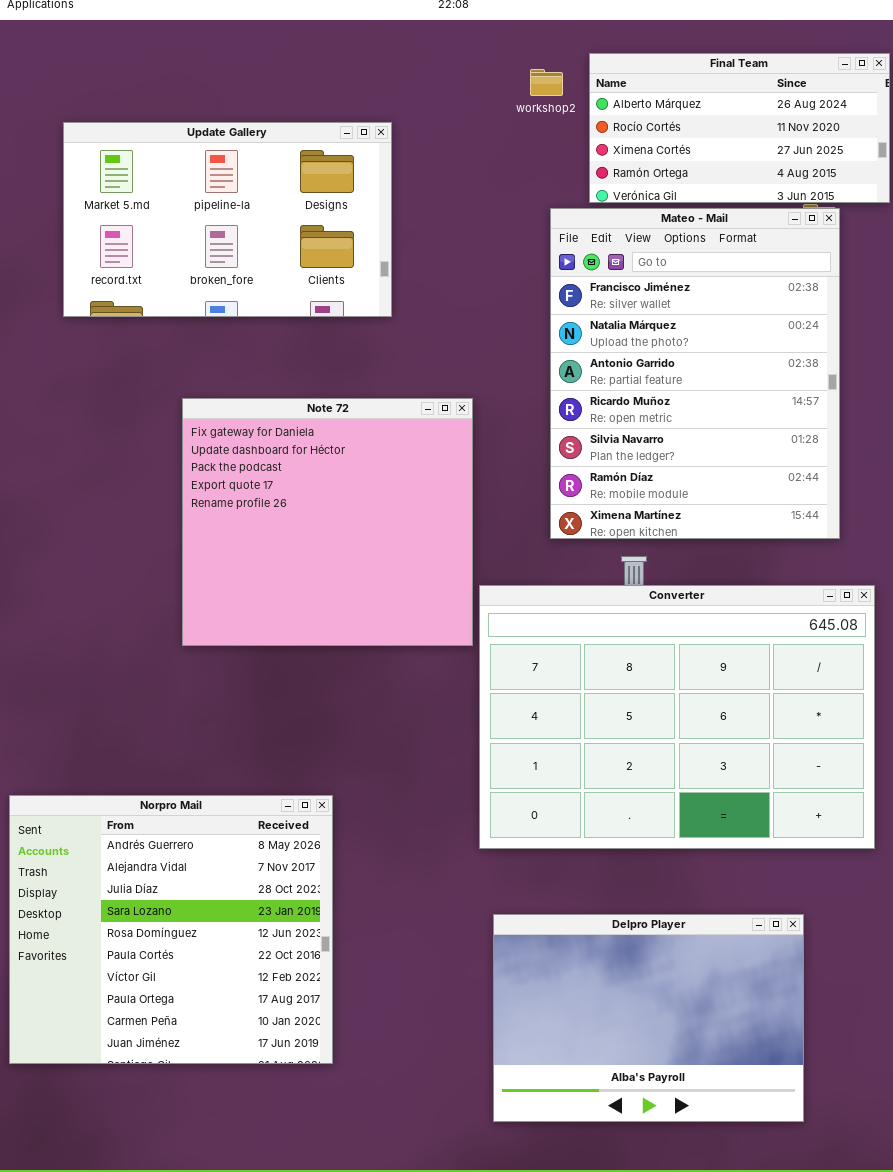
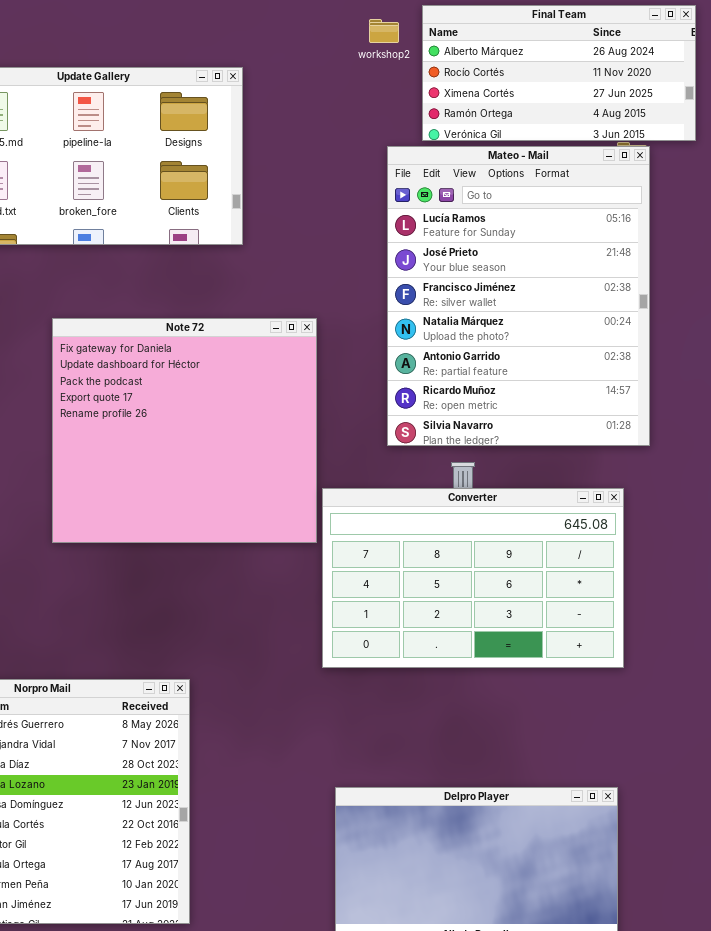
Mateo - Mail: [550,208,840,539] -> [387,146,650,446], scrolled up 2 rows
Converter: [479,585,875,849] -> [322,488,624,668], resized

